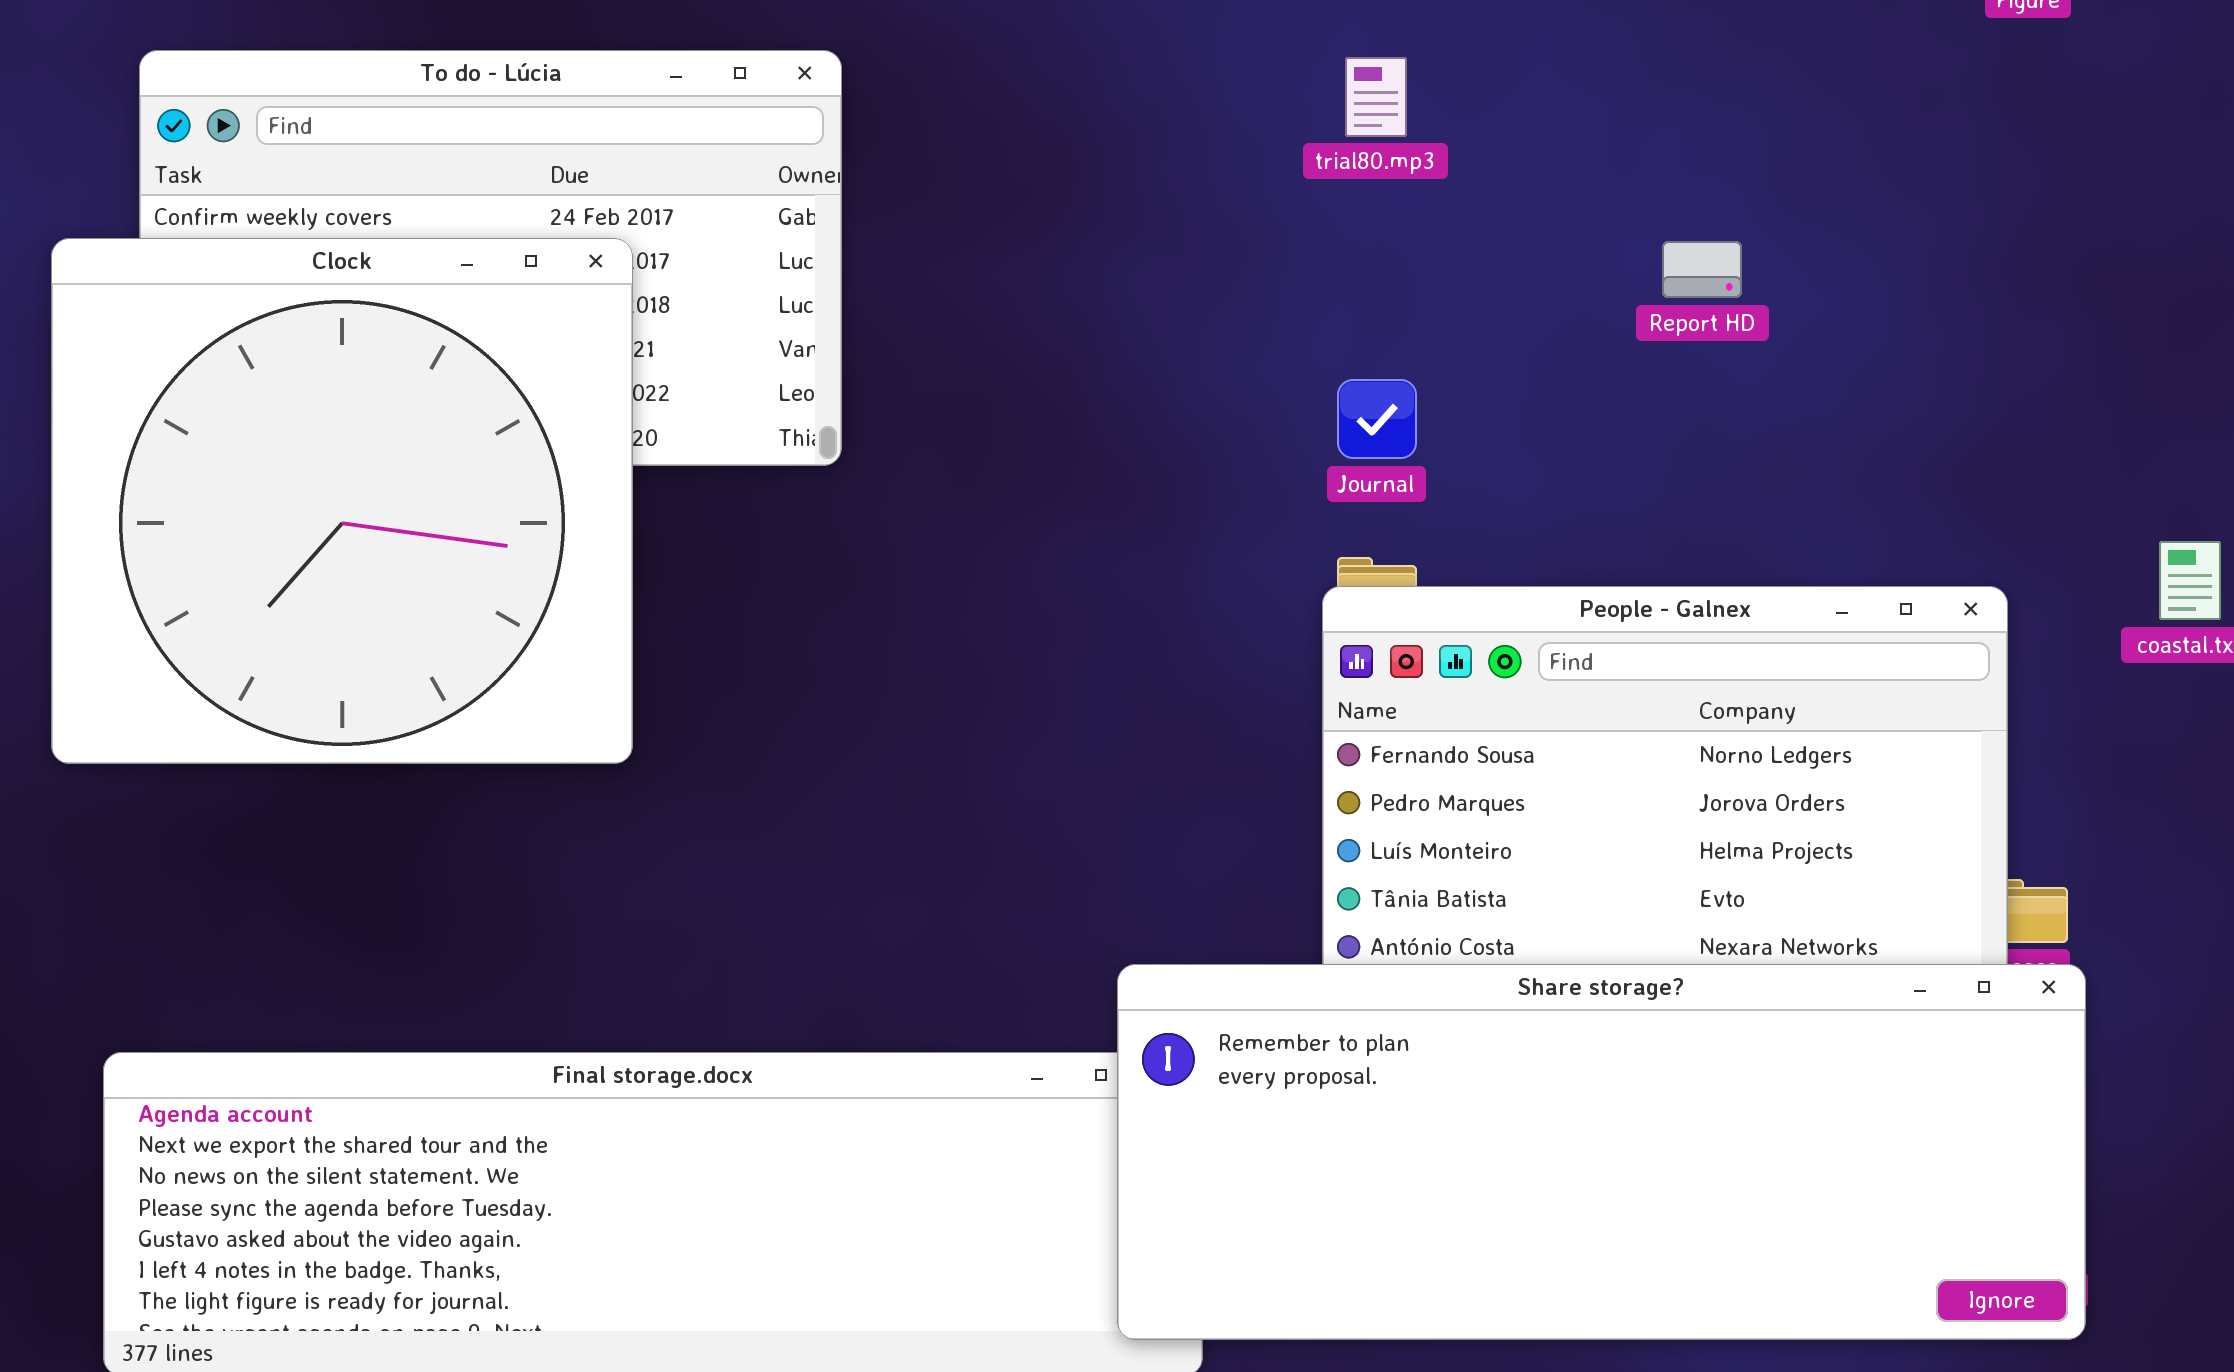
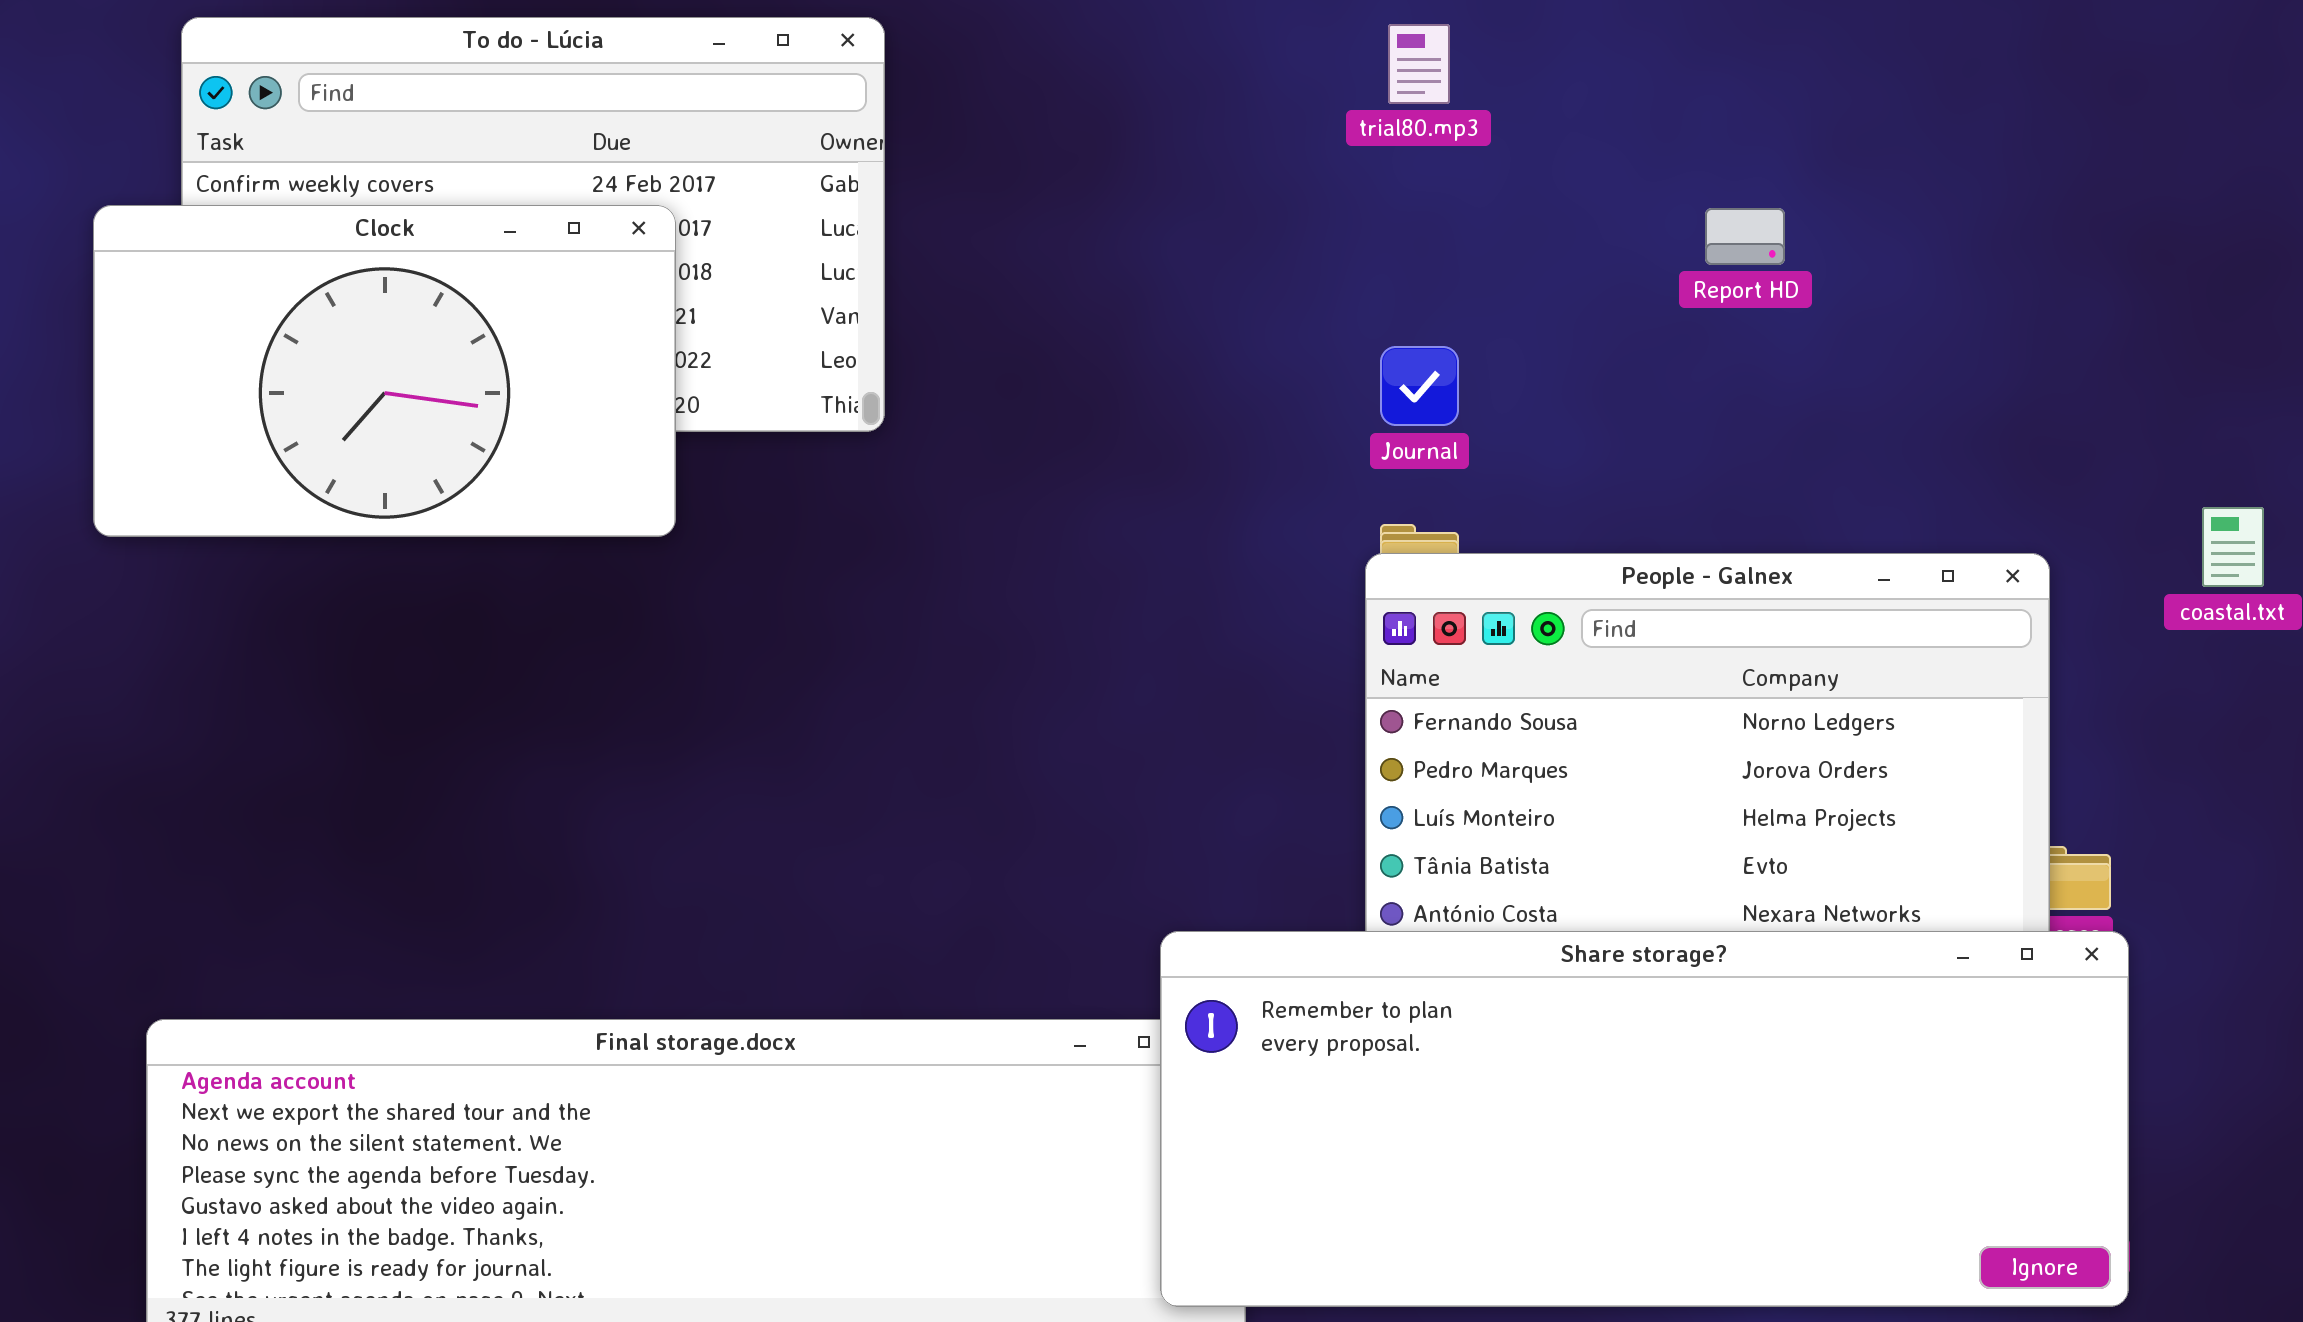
Clock: [51,238,633,764] -> [93,205,676,537], resized

